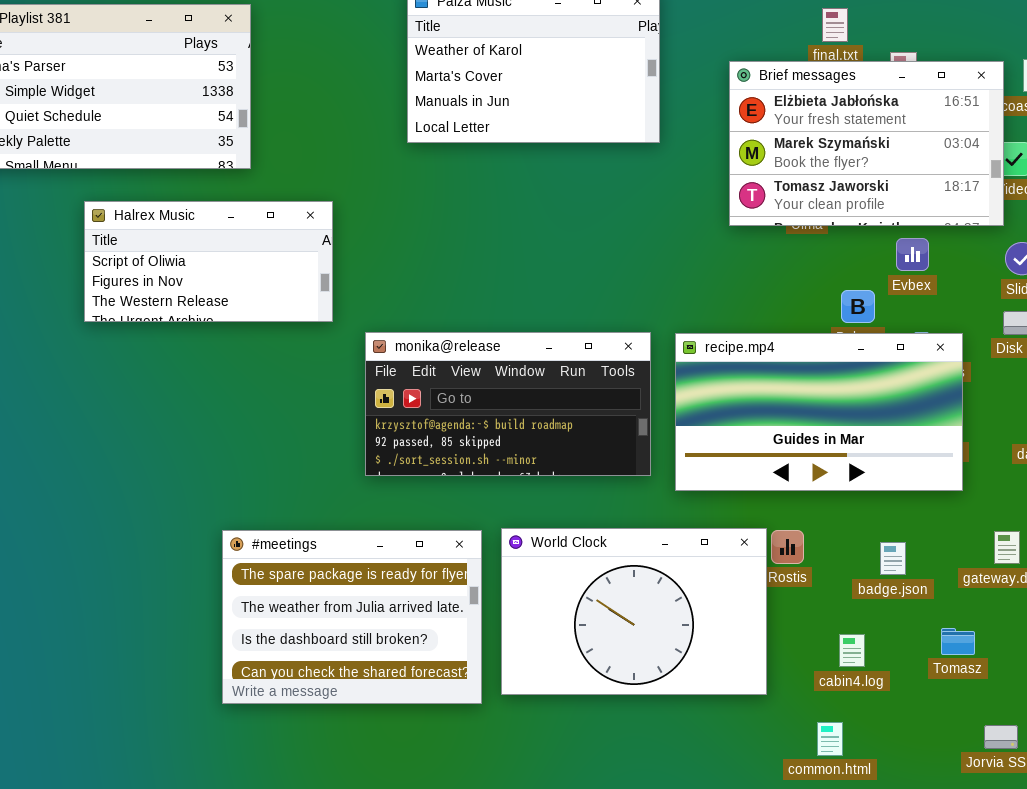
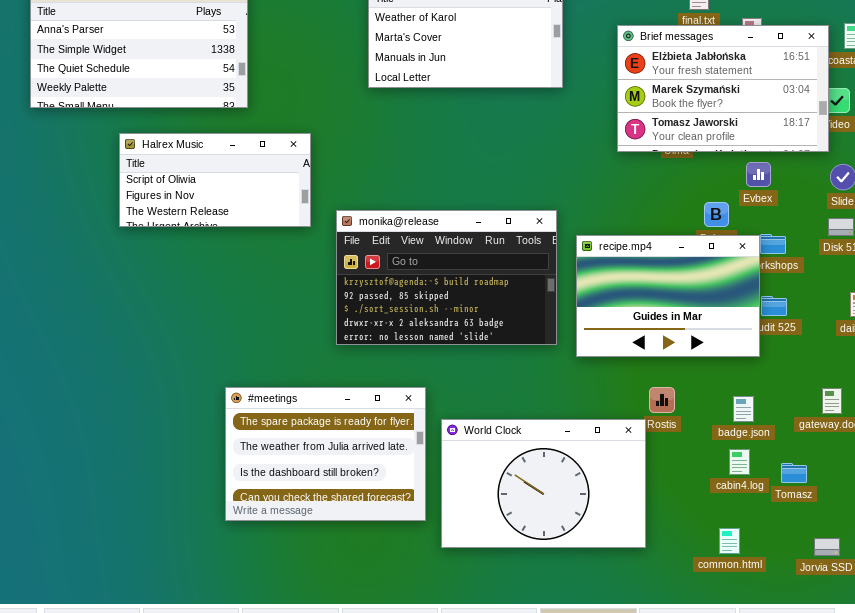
monika@release: [365,332,651,476] -> [336,210,557,345], resized
recipe.mp4: [675,333,963,491] -> [576,235,760,357], resized
World Clock: [501,528,767,695] -> [441,419,646,548], moved
cabin4.log: [839,634,865,667] -> [729,449,750,475], moved
common.html: [817,722,843,756] -> [719,528,740,554], moved

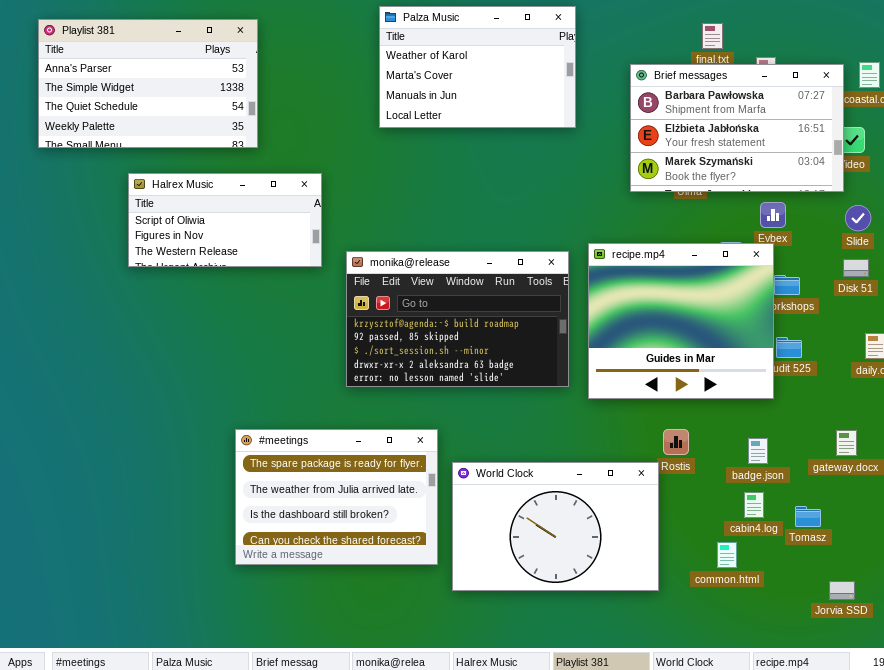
Brief messages: [617,25,829,152] -> [630,64,844,192], scrolled up 1 row
recipe.mp4: [576,235,760,357] -> [588,243,774,399], resized
common.html: [719,528,740,554] -> [717,542,737,568], moved

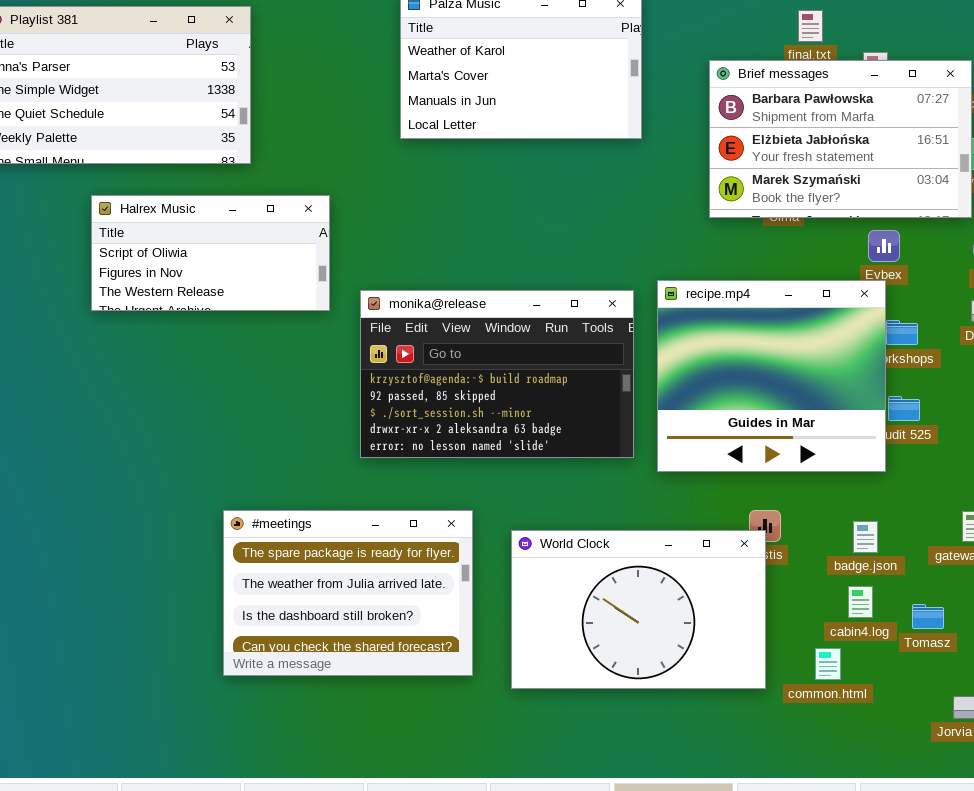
World Clock: [452,462,659,591] -> [511,530,766,689], moved

